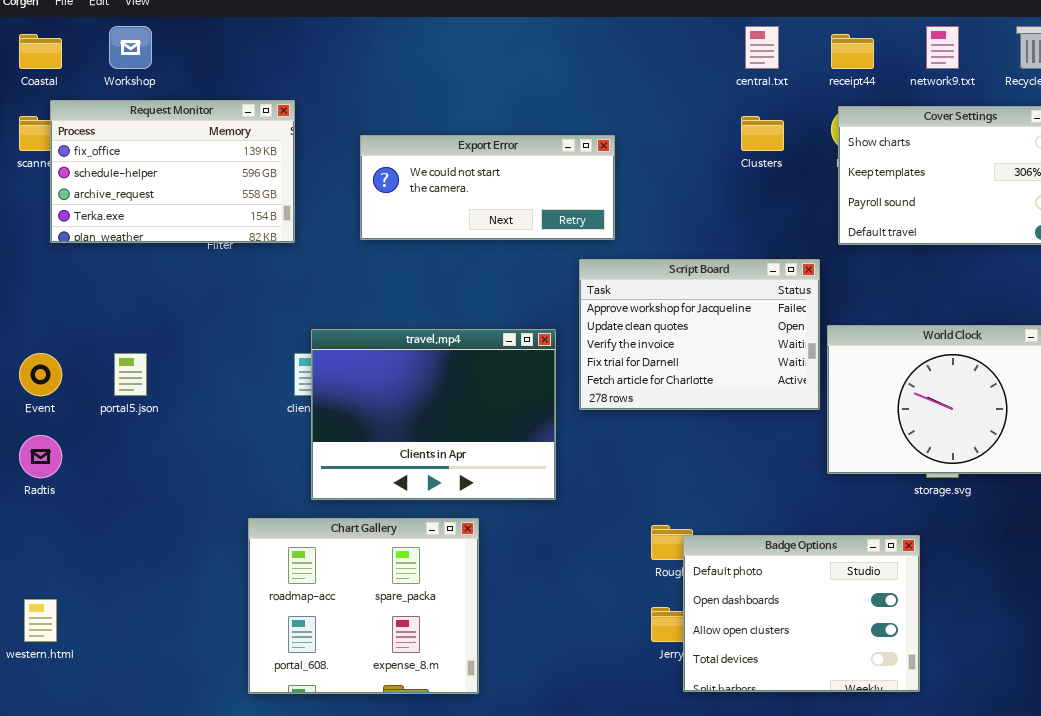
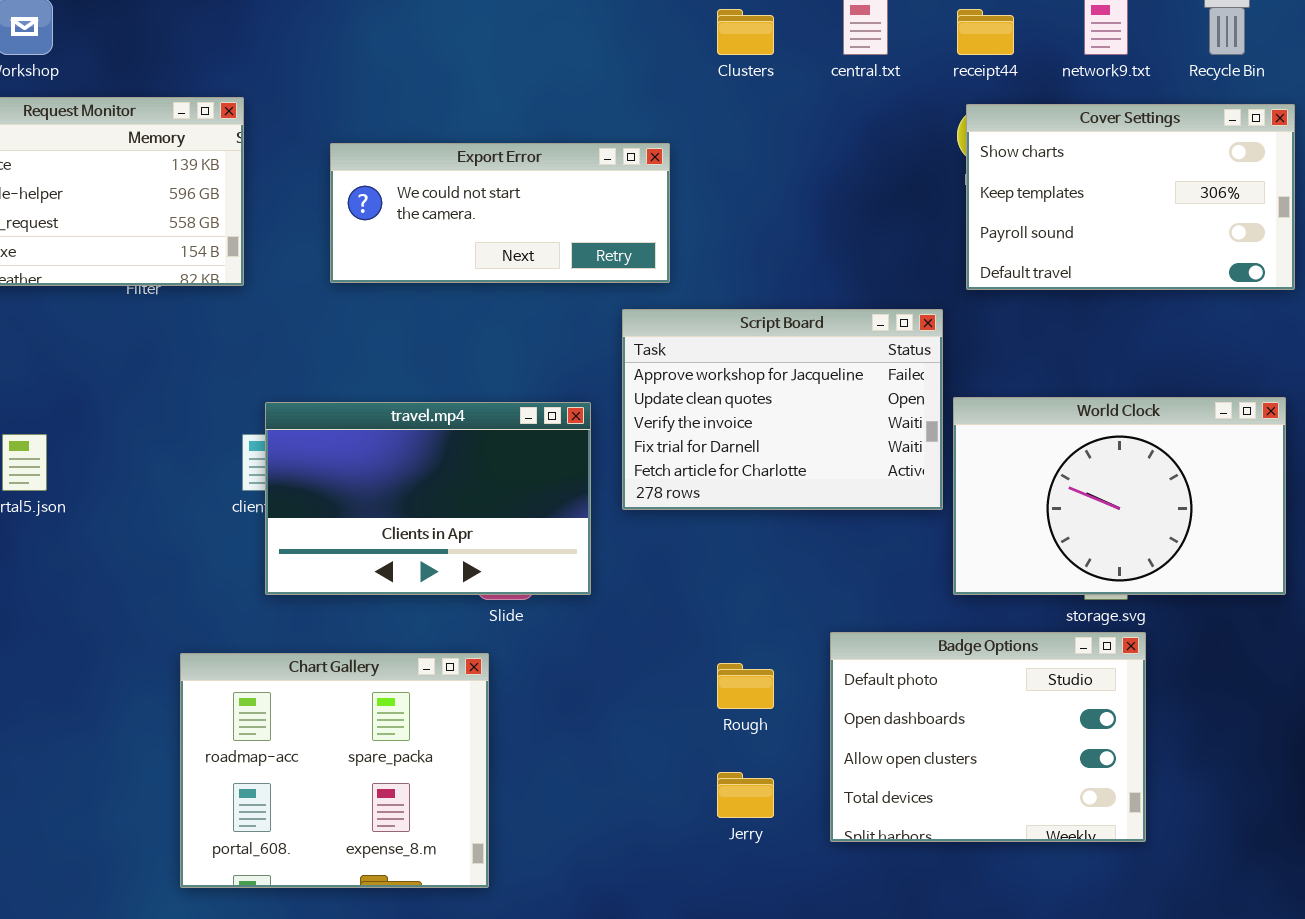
Clusters: [741,116,784,151] -> [717,9,774,55], moved
travel.mp4: [311,329,556,500] -> [265,402,591,595], resized
Badge Options: [683,535,920,692] -> [830,632,1146,842], moved

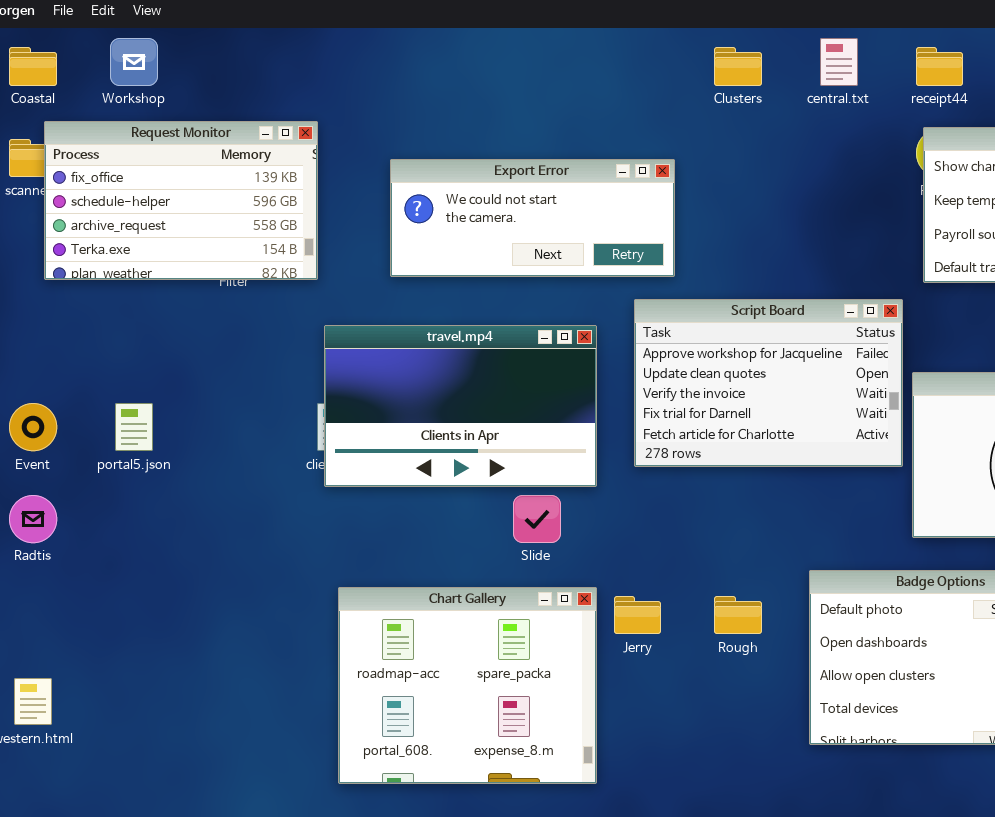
travel.mp4: [265,402,591,595] -> [324,325,597,487], moved
Chart Gallery: [180,653,489,888] -> [338,587,597,784], moved
Jerry: [717,772,774,818] -> [614,596,661,634], moved

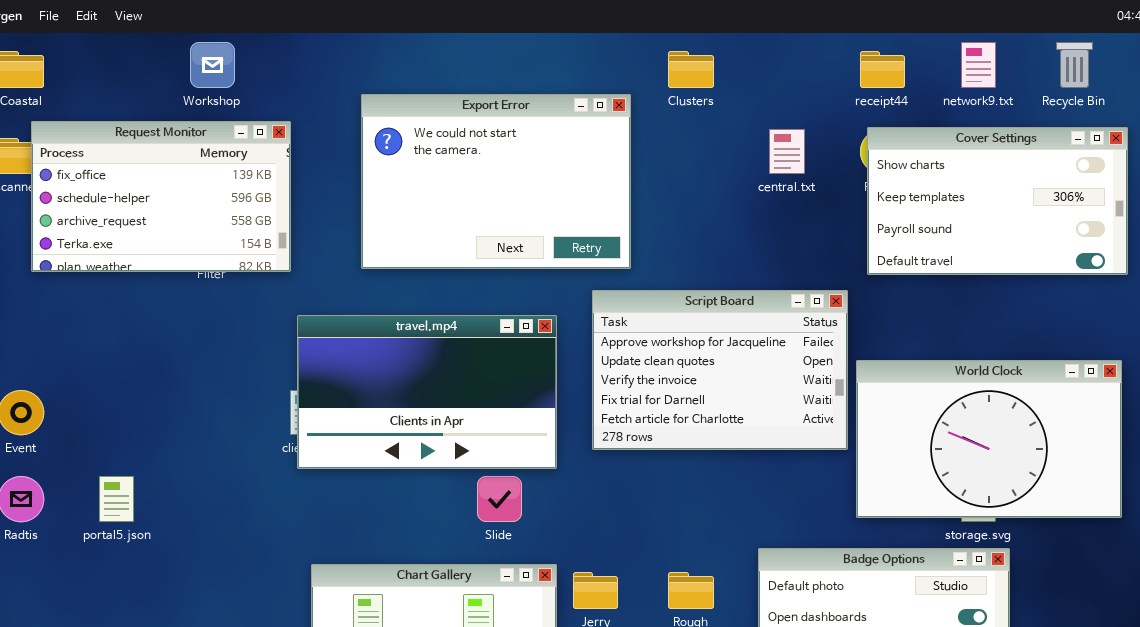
Workshop: [110,38,158,86] -> [190,42,235,88], moved
central.txt: [820,38,858,86] -> [769,129,805,174], moved
Export Error: [390,159,675,277] -> [361,94,631,269], resized
portal5.json: [115,403,153,451] -> [99,476,134,522], moved

